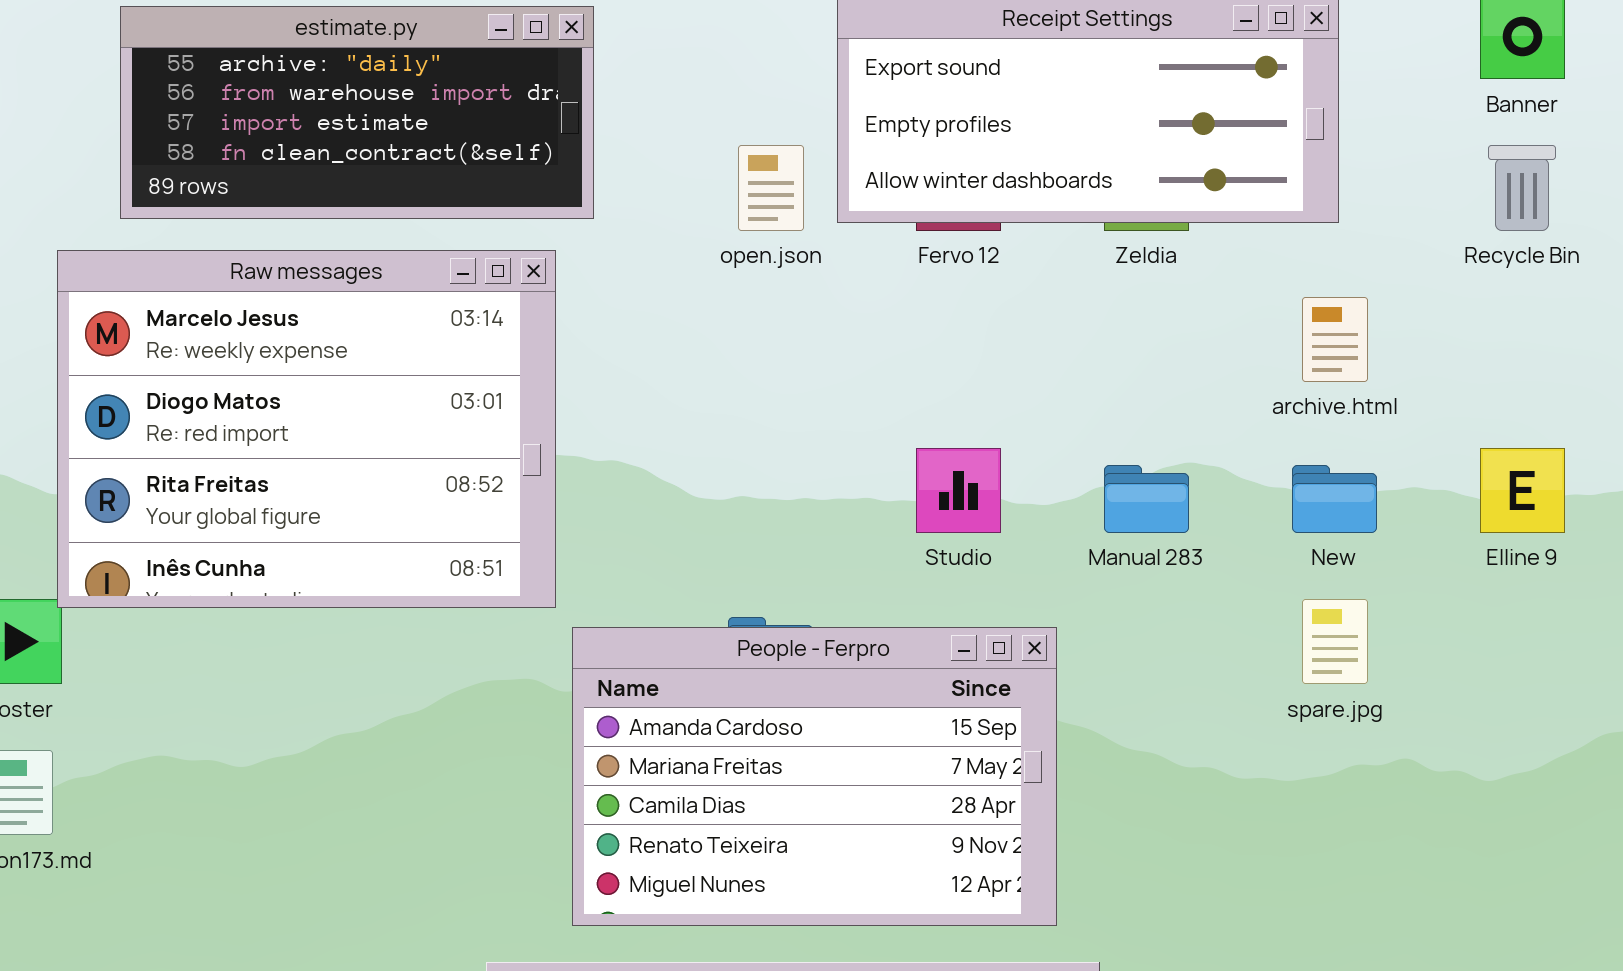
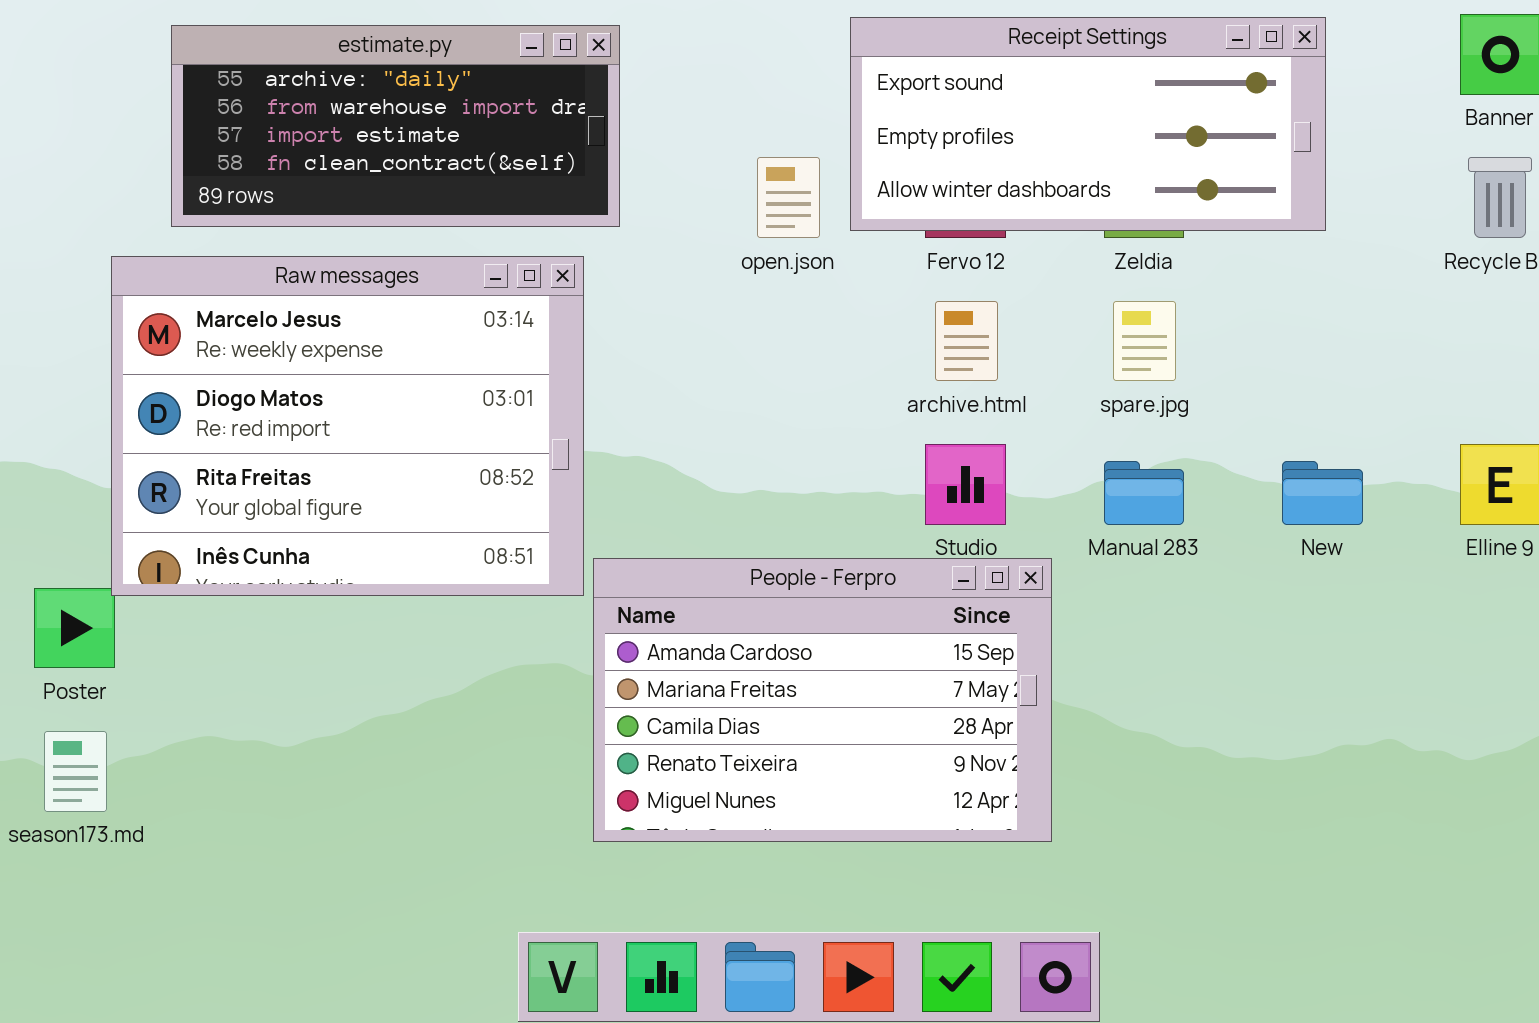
archive.html: [1302,297,1368,382] -> [935,301,998,381], moved
spare.jpg: [1302,599,1368,684] -> [1113,301,1176,381], moved
People - Ferpro: [572,627,1057,926] -> [593,558,1052,842], moved

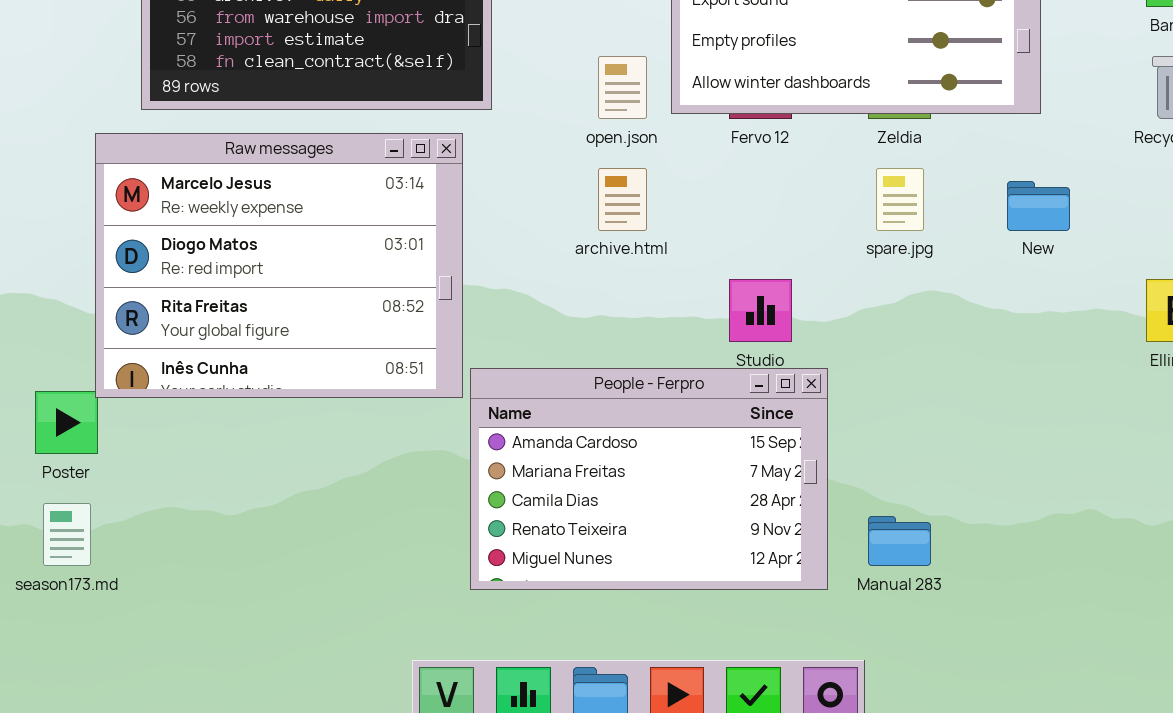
archive.html: [935,301,998,381] -> [598,168,647,231], moved
Manual 283: [1104,461,1184,525] -> [868,516,931,566], moved
New: [1282,461,1363,525] -> [1007,181,1070,231], moved

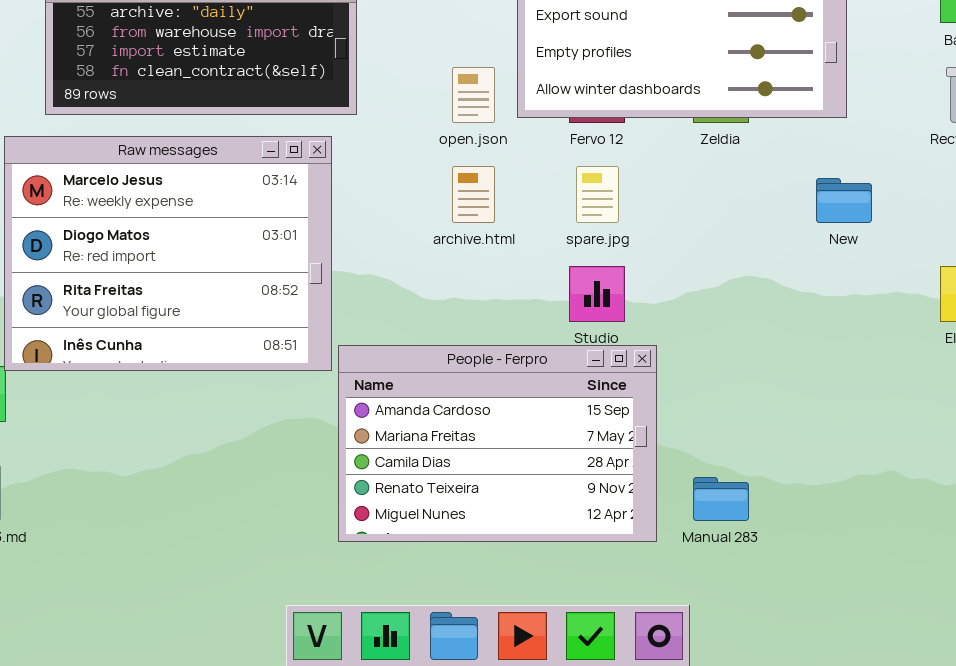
spare.jpg: [876,168,924,231] -> [576,166,619,223], moved

